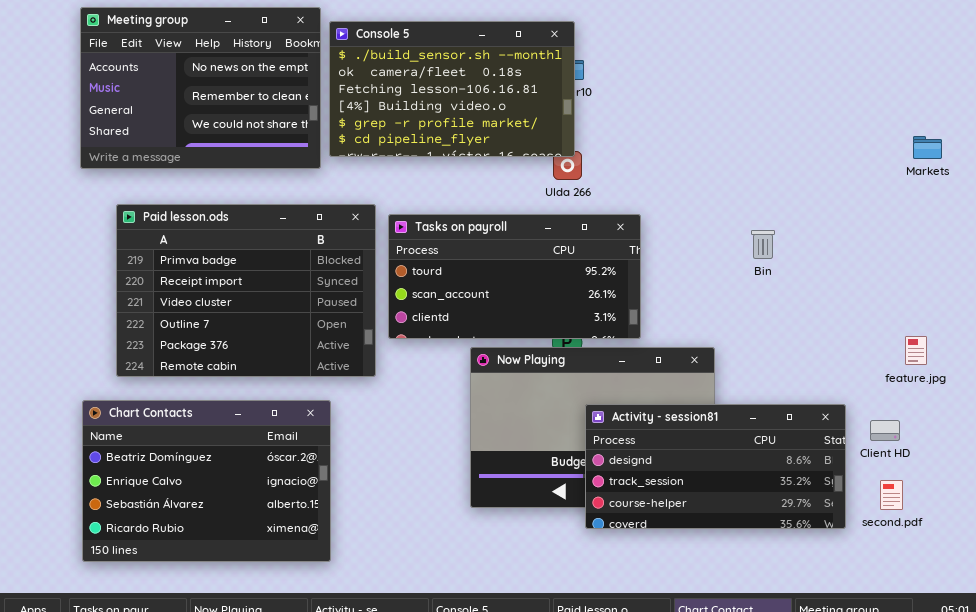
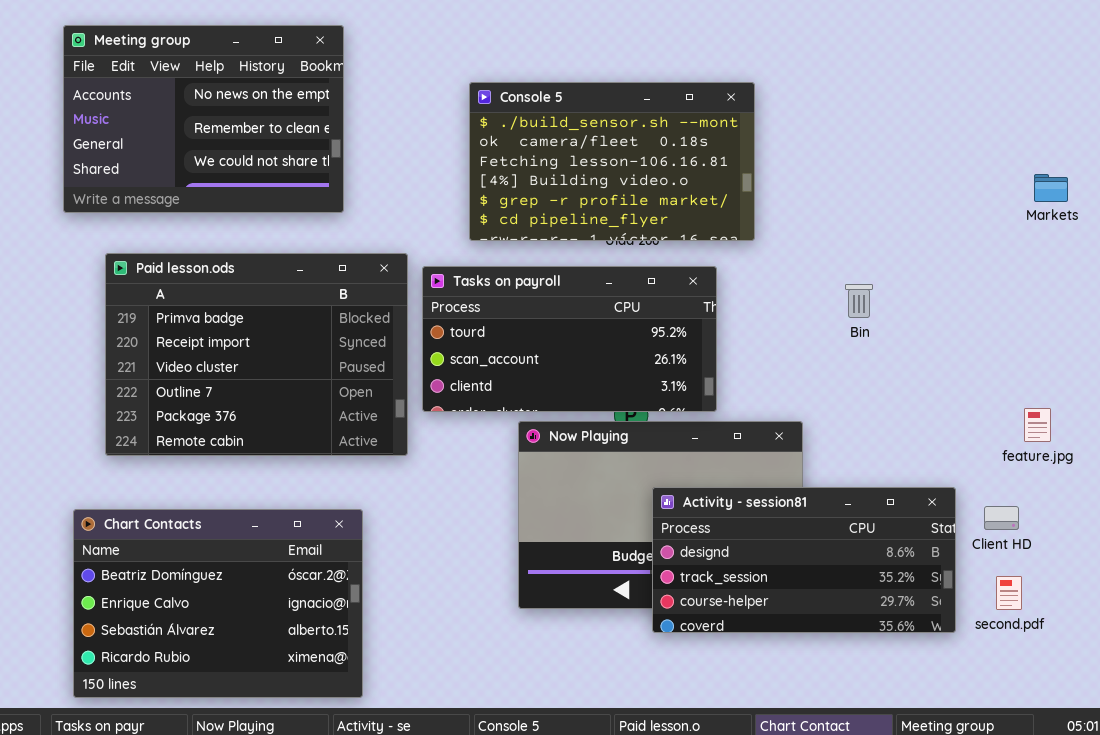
Console 5: [329,21,575,157] -> [469,82,755,241], moved
Chart Contacts: [82,400,331,562] -> [73,509,363,698], moved

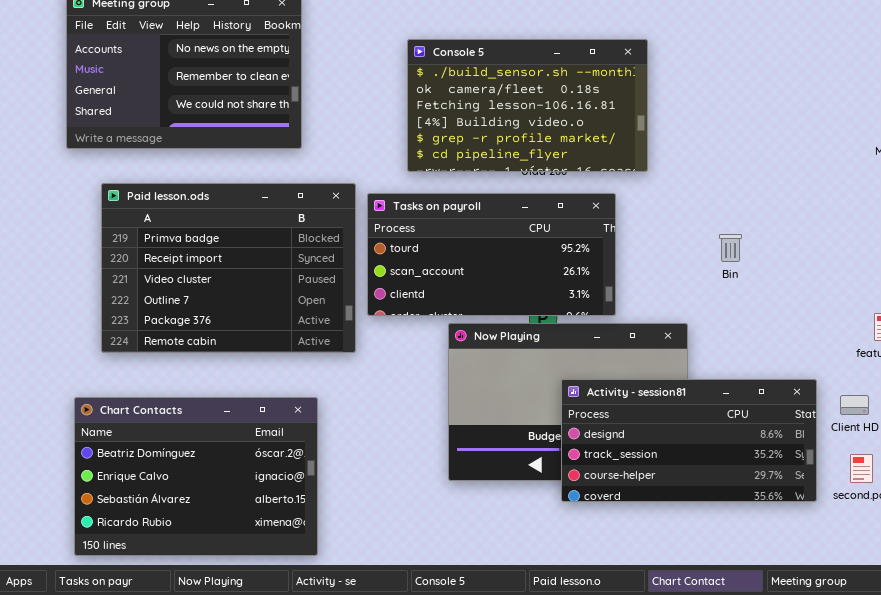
Bin: [845,284,873,318] -> [719,234,742,262], moved

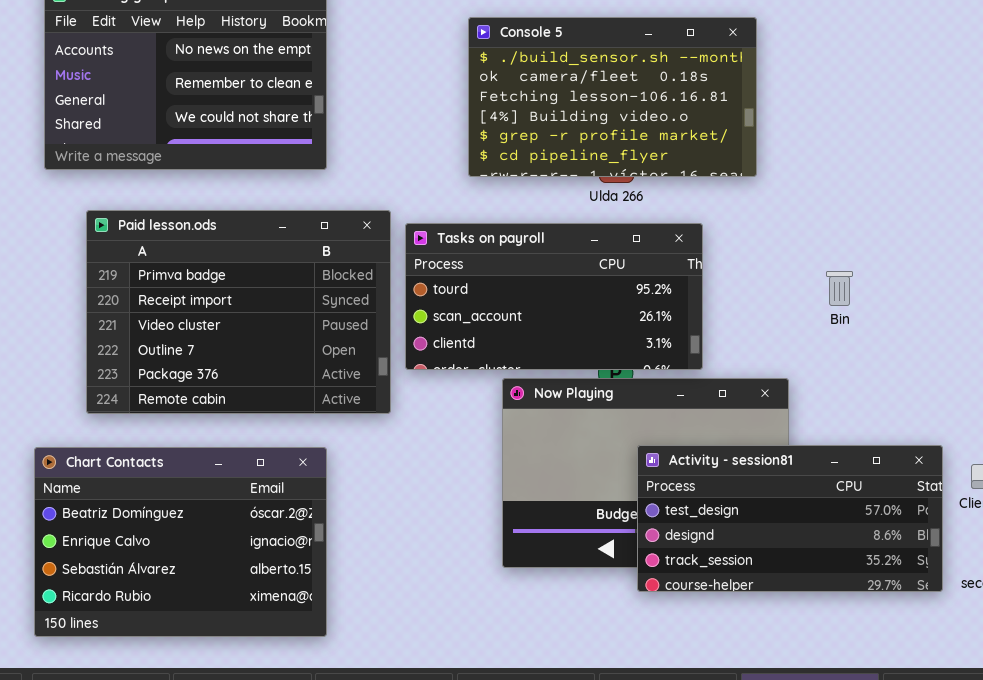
Console 5: [407,39,648,172] -> [468,17,757,177], moved
Activity - session81: [561,379,817,502] -> [637,445,943,592], scrolled up 1 row
Chart Contacts: [74,397,318,556] -> [34,447,327,637], moved

